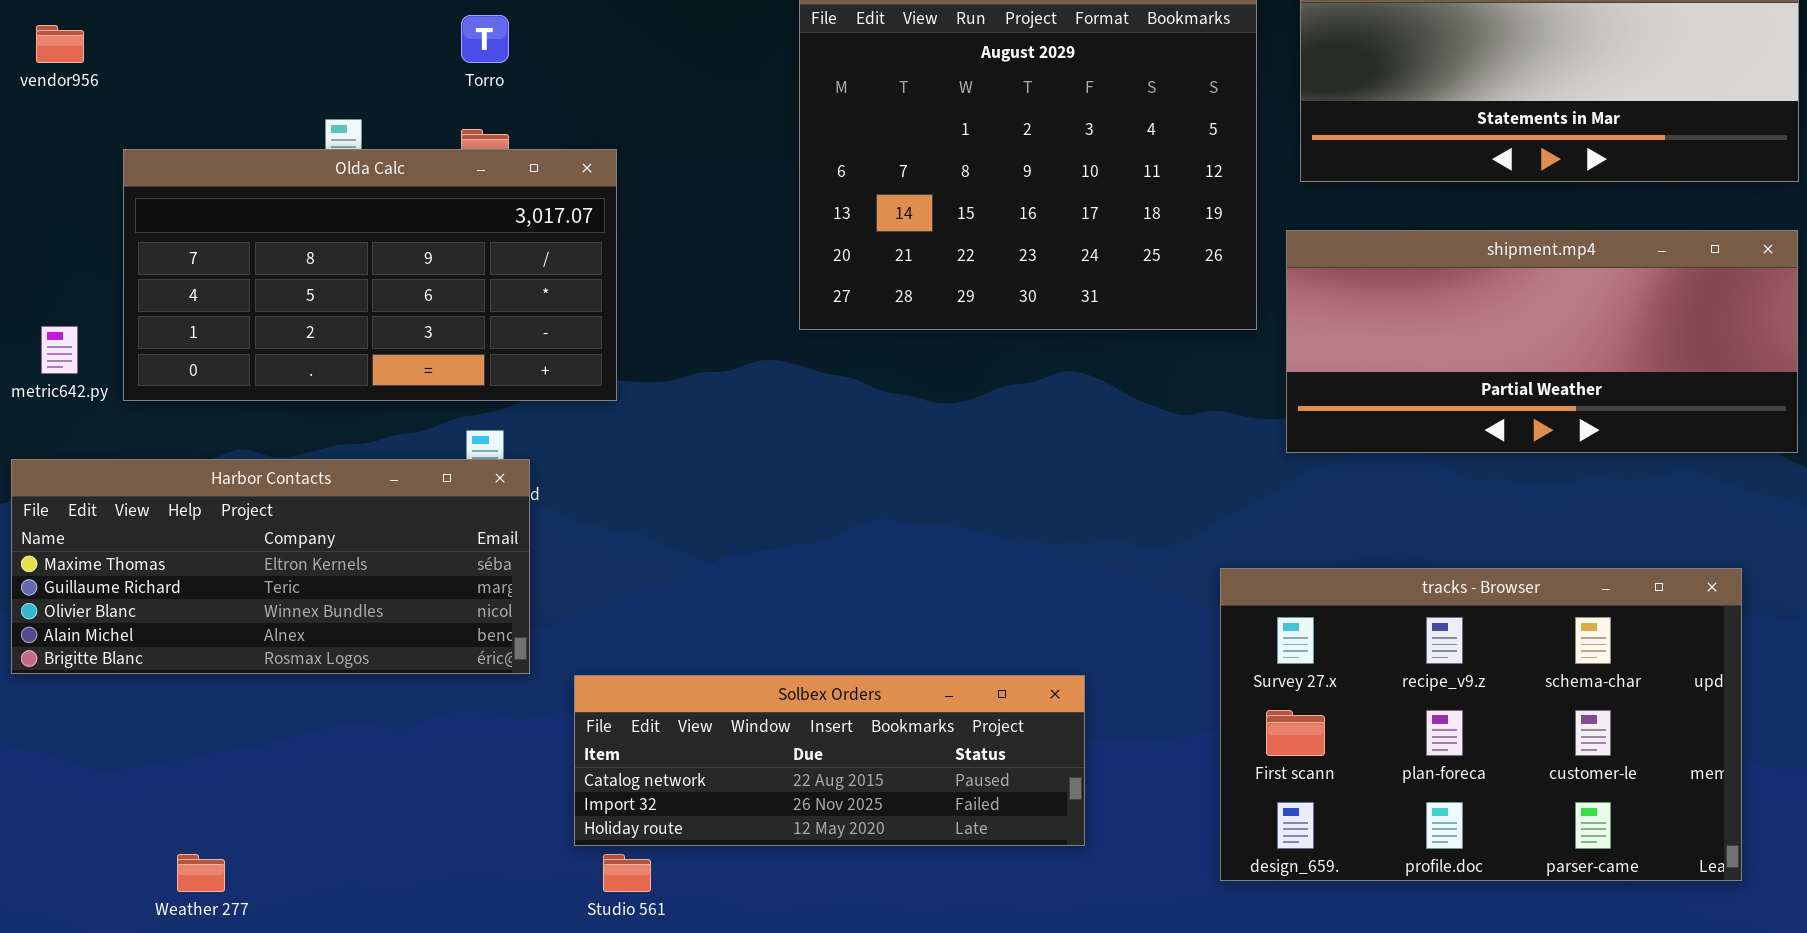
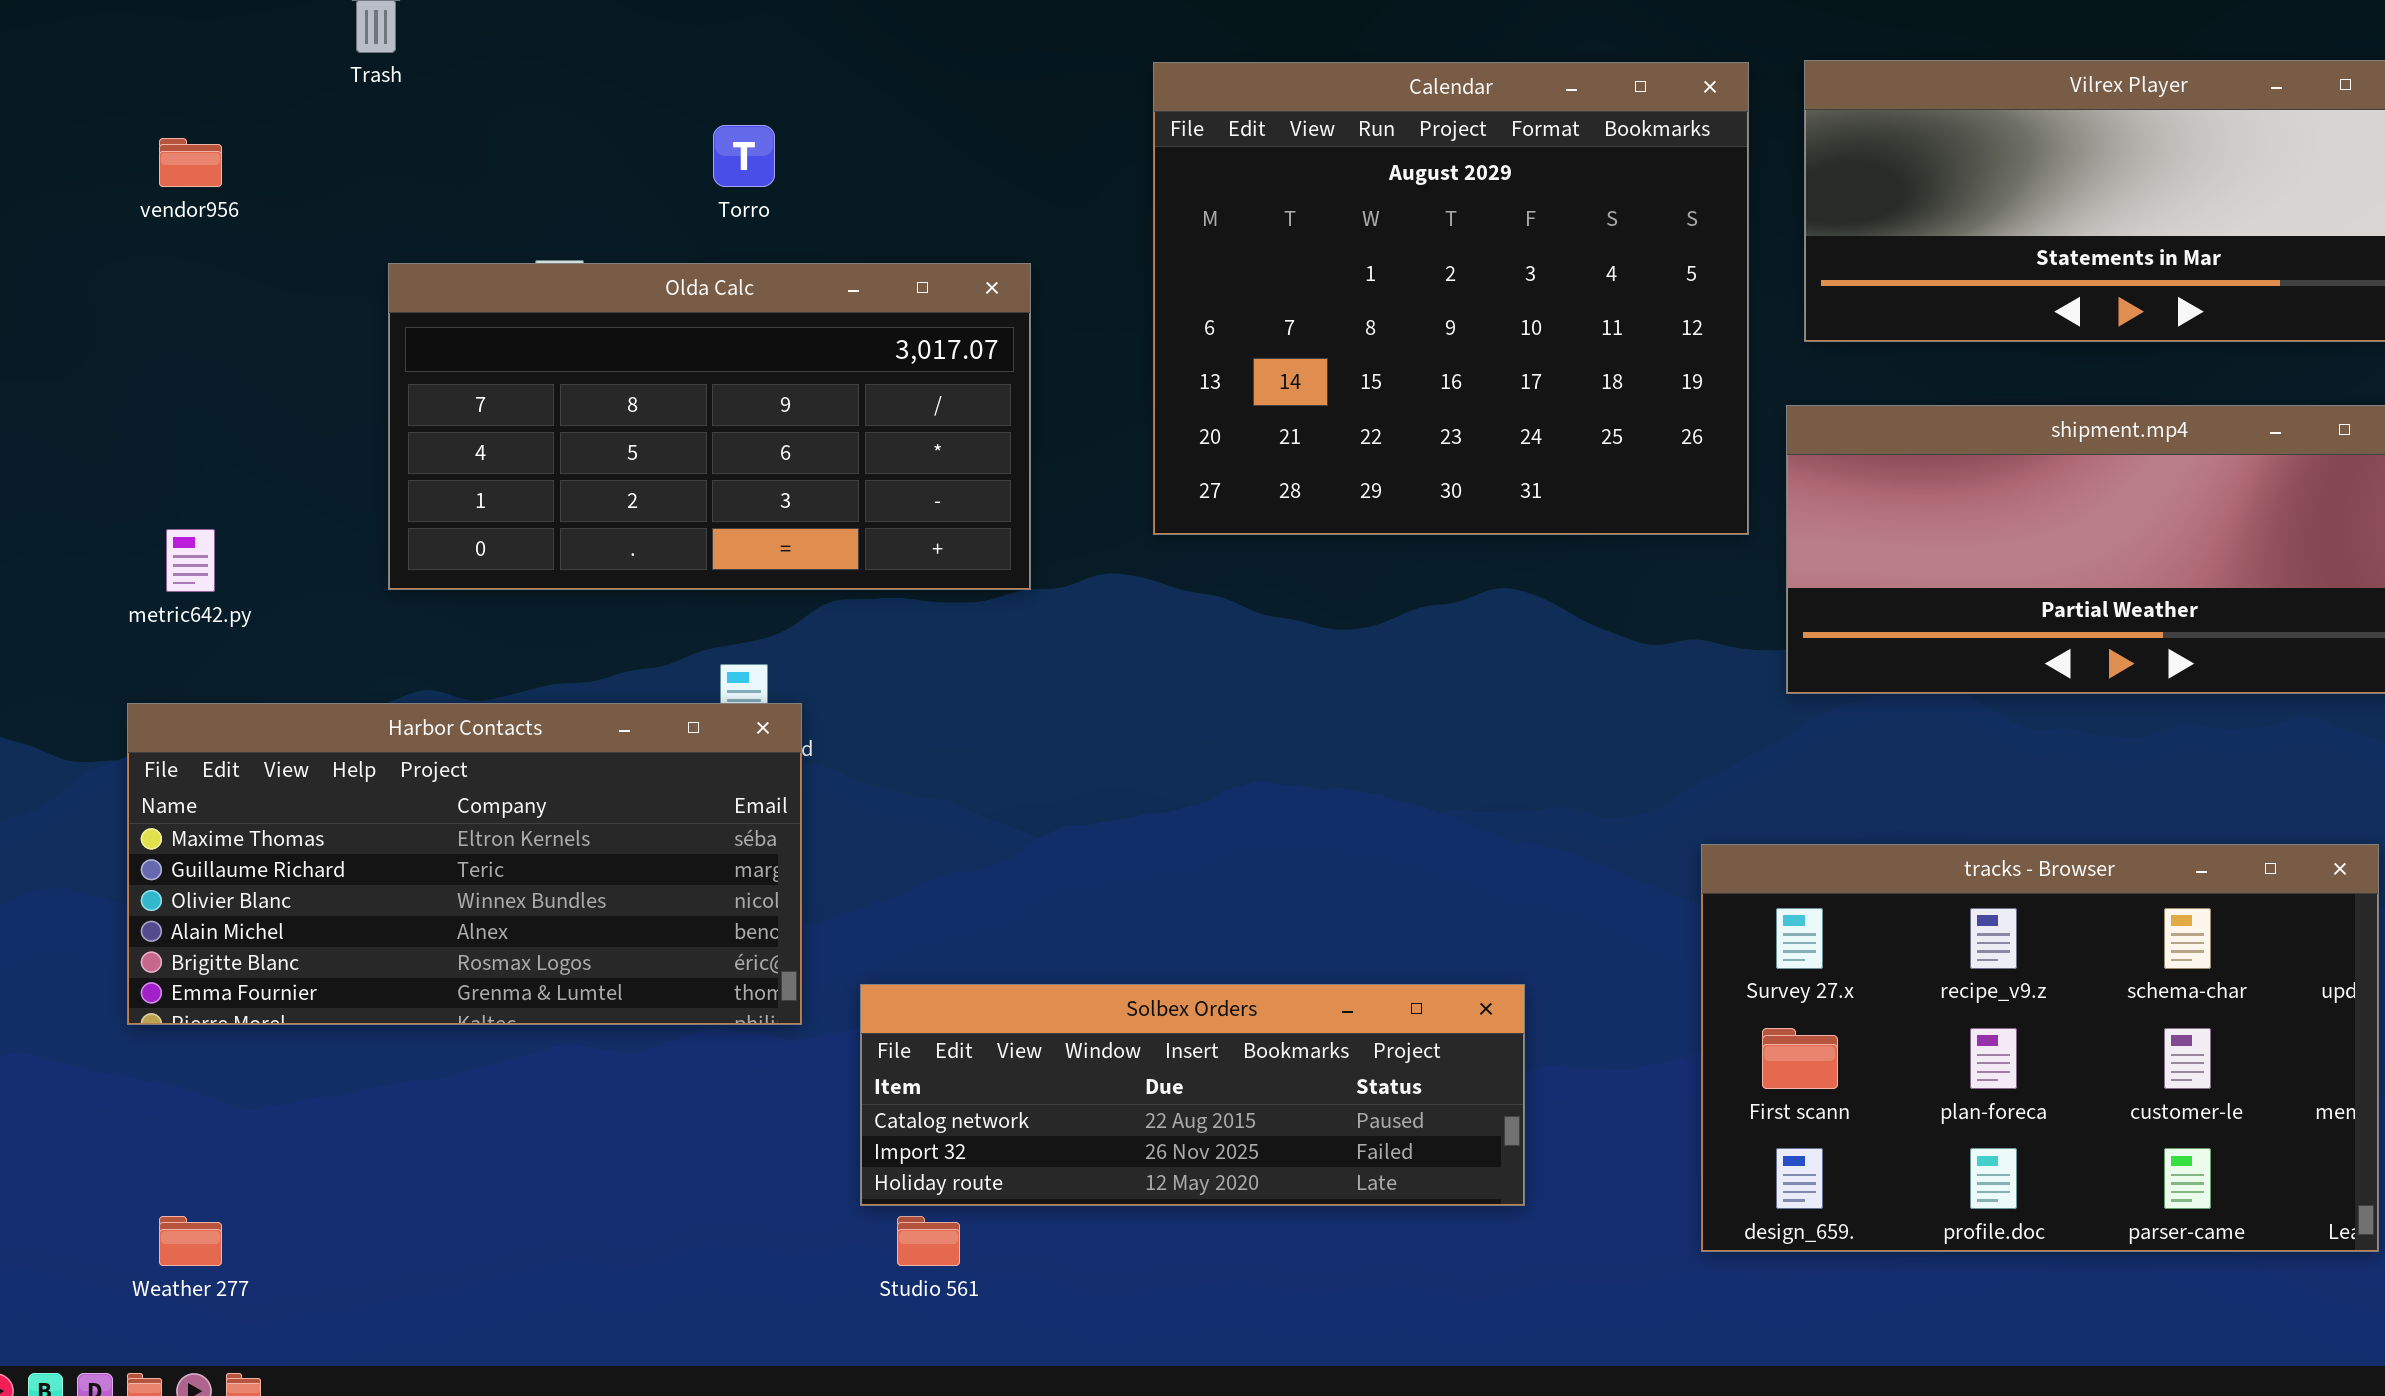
Olda Calc: [123,149,617,401] -> [388,263,1031,590], moved
Harbor Contacts: [11,459,530,674] -> [127,703,802,1025], resized
Weather 277: [177,854,225,892] -> [159,1216,222,1266], moved

